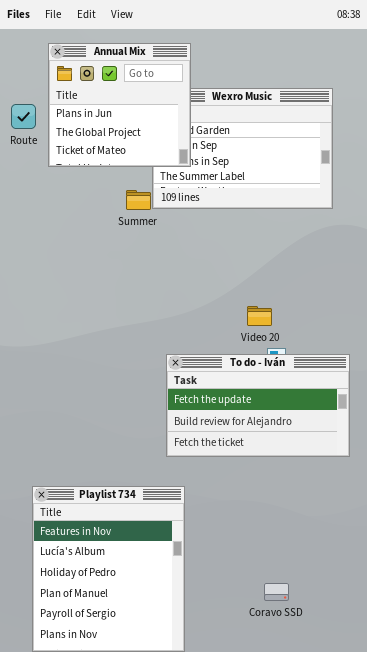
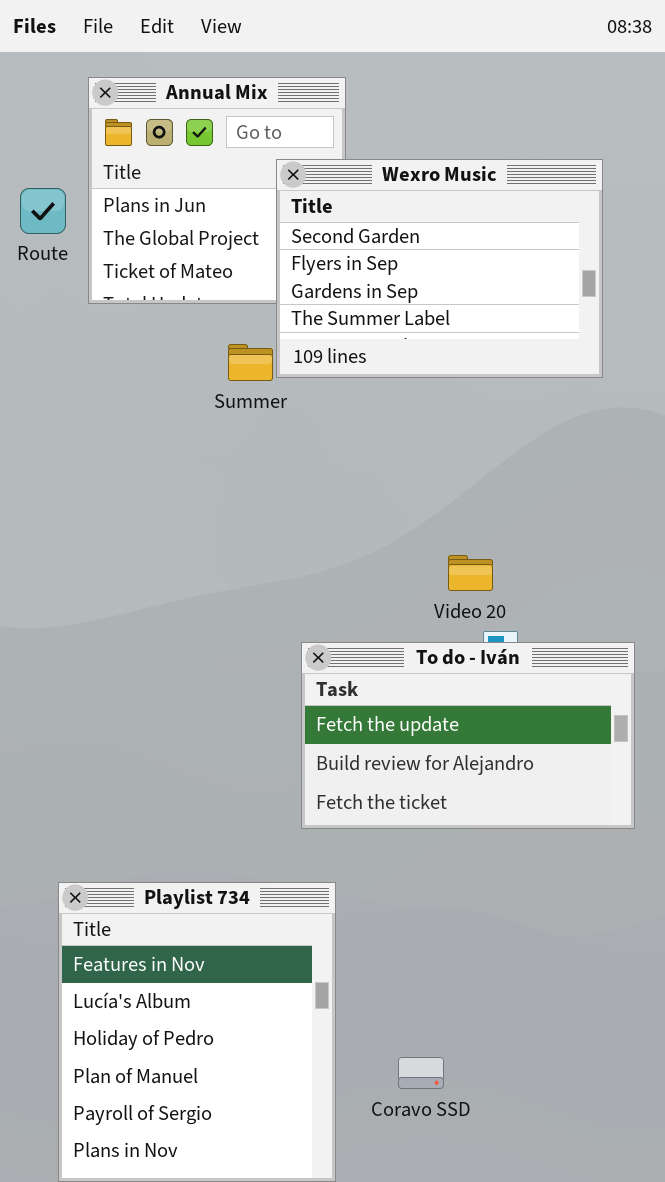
Wexro Music: [152,88,333,209] -> [276,159,603,378], raised
Coravo SSD: [264,583,289,601] -> [398,1057,444,1089], moved

